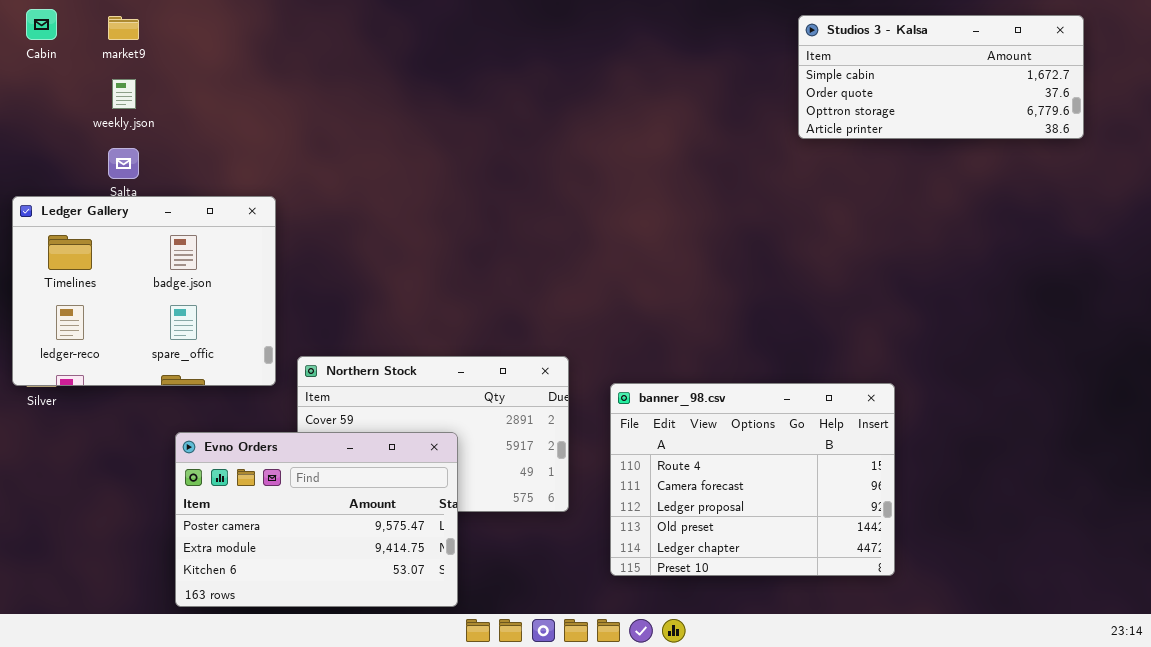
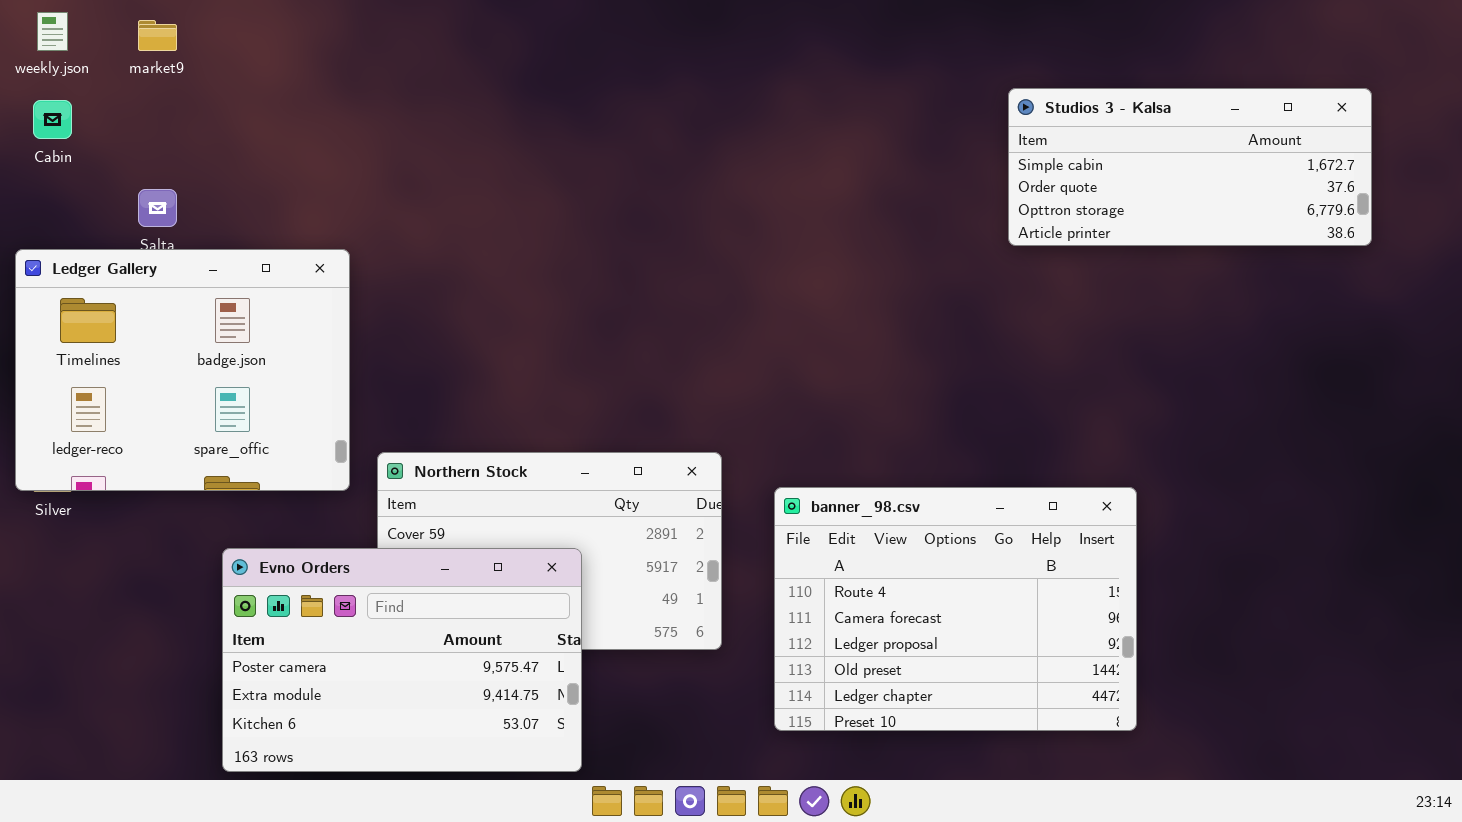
Cabin: [26,9,57,40] -> [33,100,72,139], moved
Studios 3 - Kalsa: [798,15,1084,139] -> [1008,88,1372,246], moved
weekly.json: [112,79,136,109] -> [37,12,68,51], moved

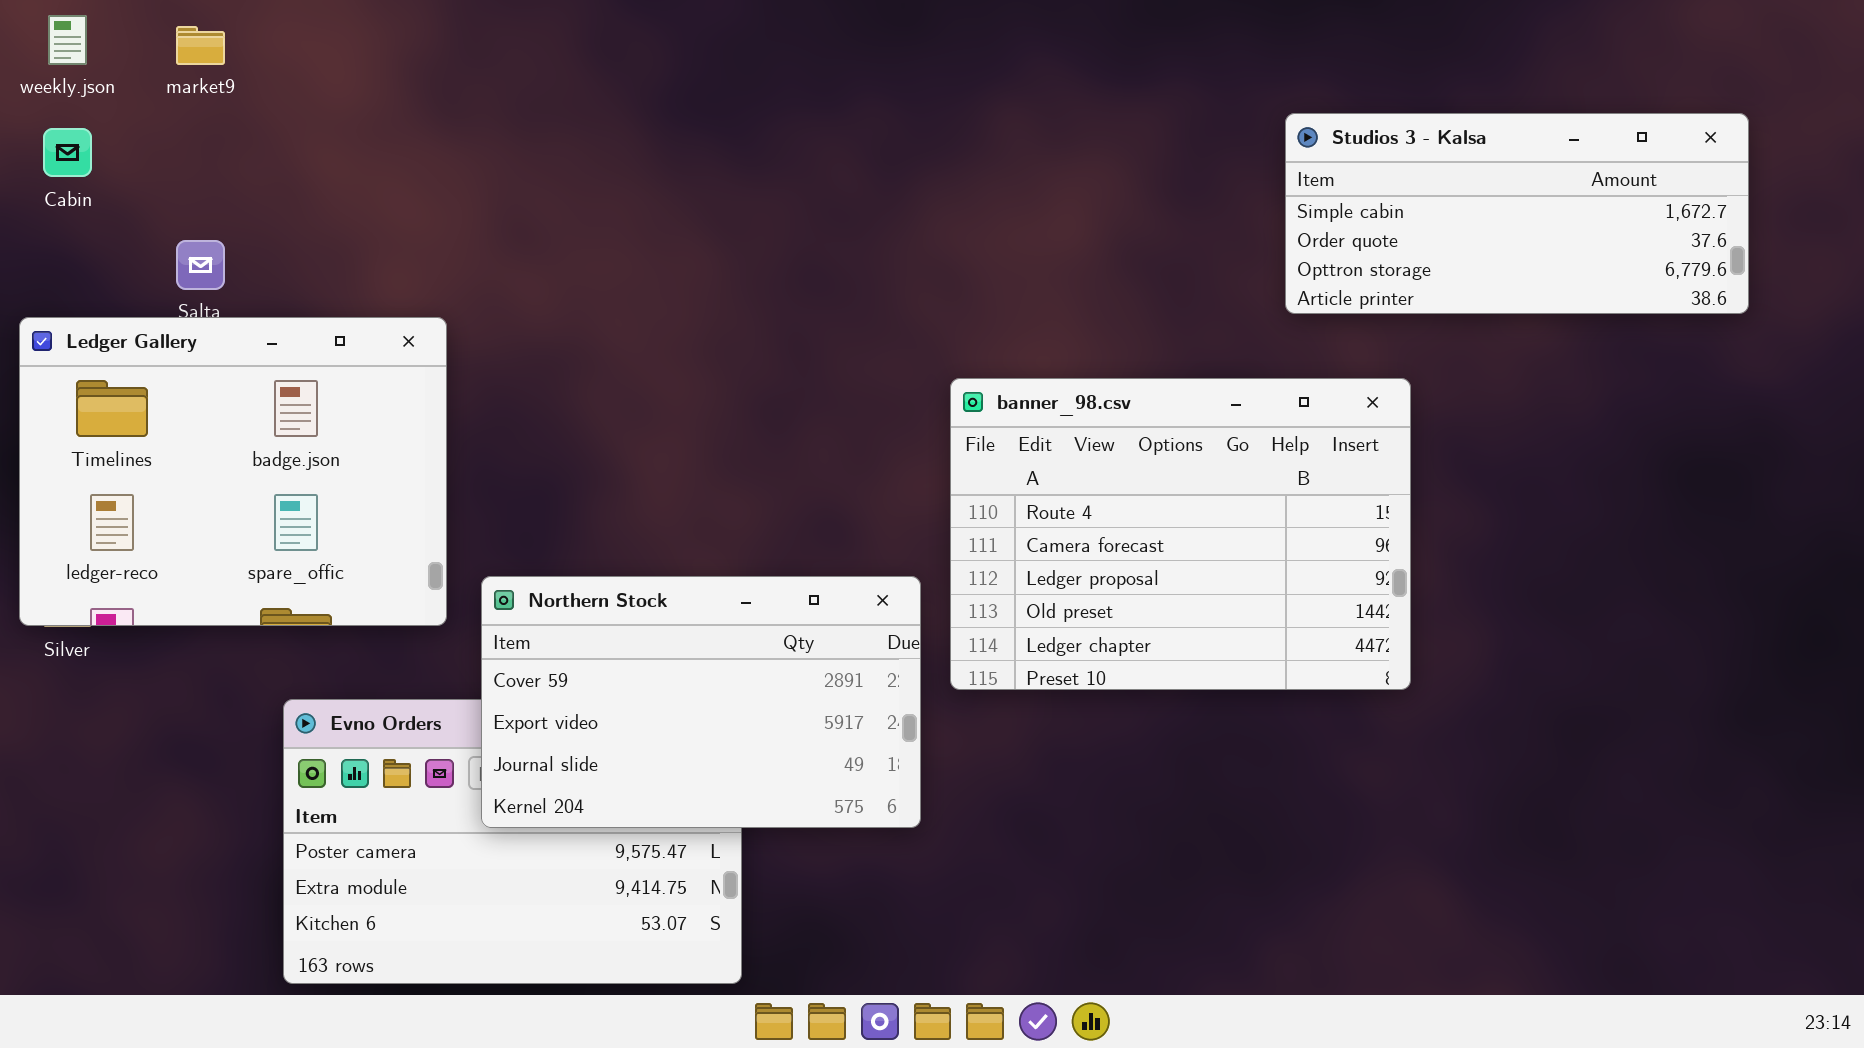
Northern Stock: [377,452,722,650] -> [481,576,921,828], raised
banner_98.csv: [774,487,1137,731] -> [950,378,1411,690], moved

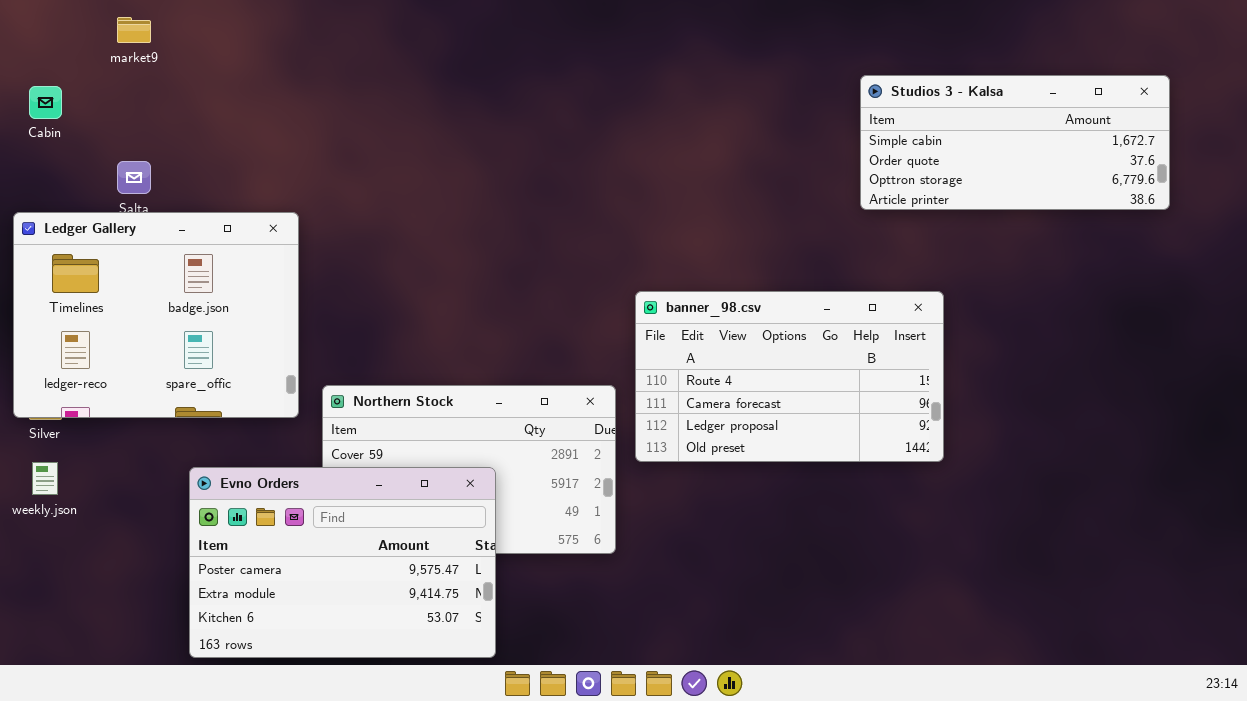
weekly.json: [48,15,87,65] -> [32,462,58,495], moved
banner_98.csv: [950,378,1411,690] -> [635,291,944,462], resized
Evno Orders: [283,699,742,984] -> [189,467,496,658], raised

